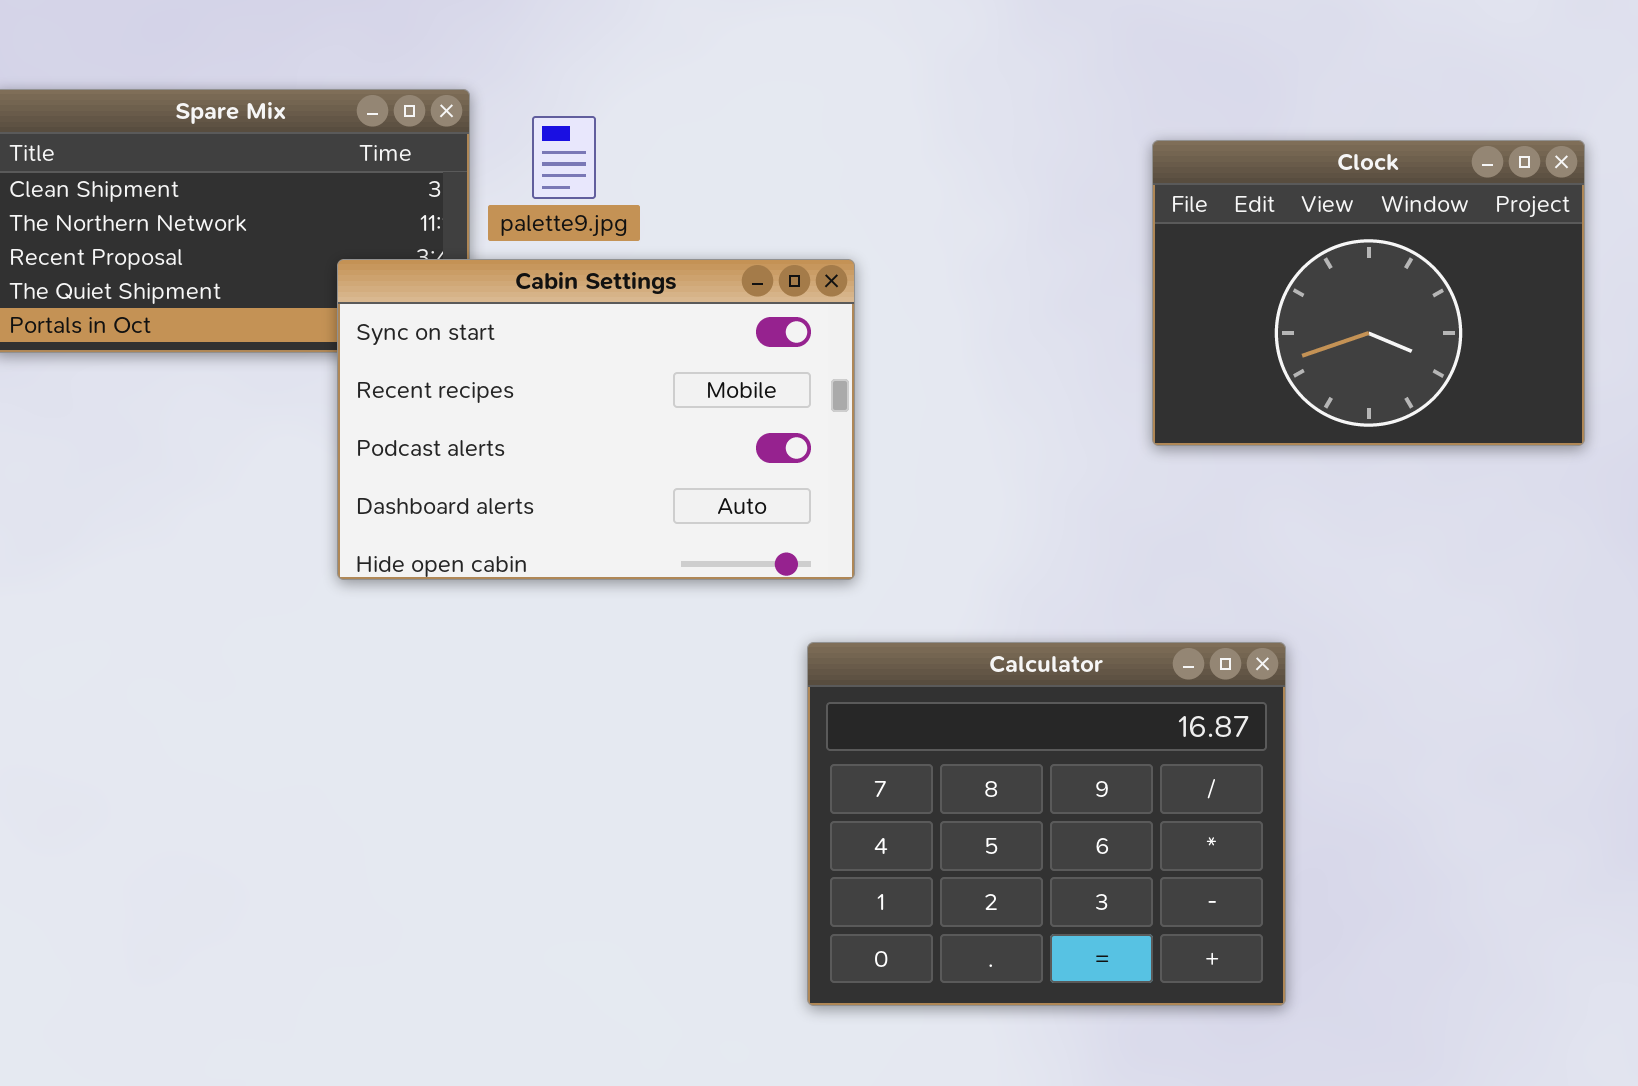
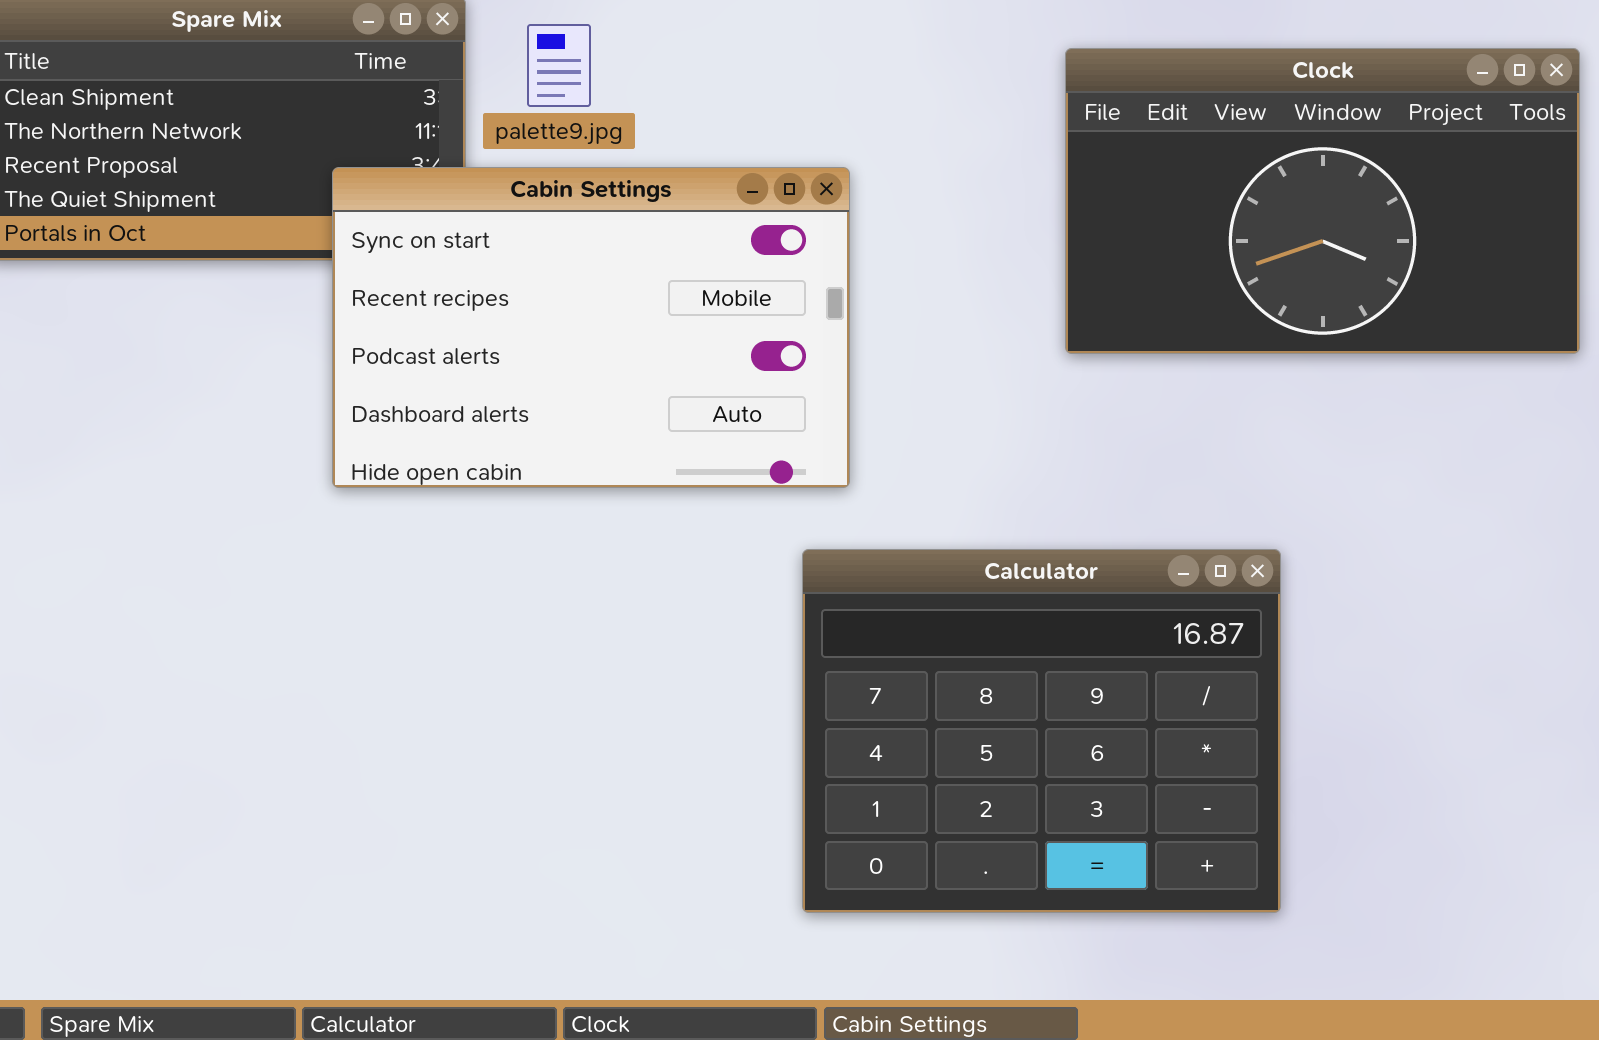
Clock: [1152,140,1585,446] -> [1065,48,1580,354], resized

